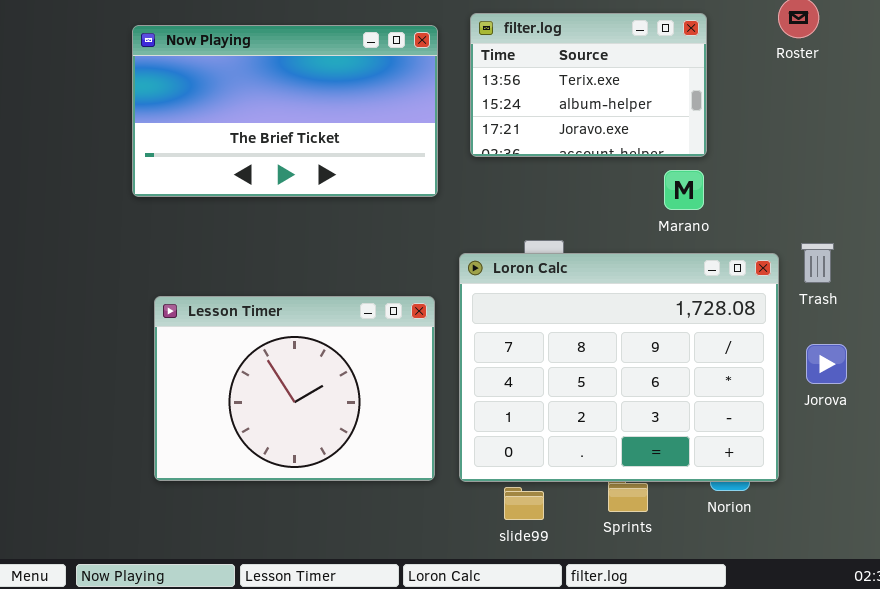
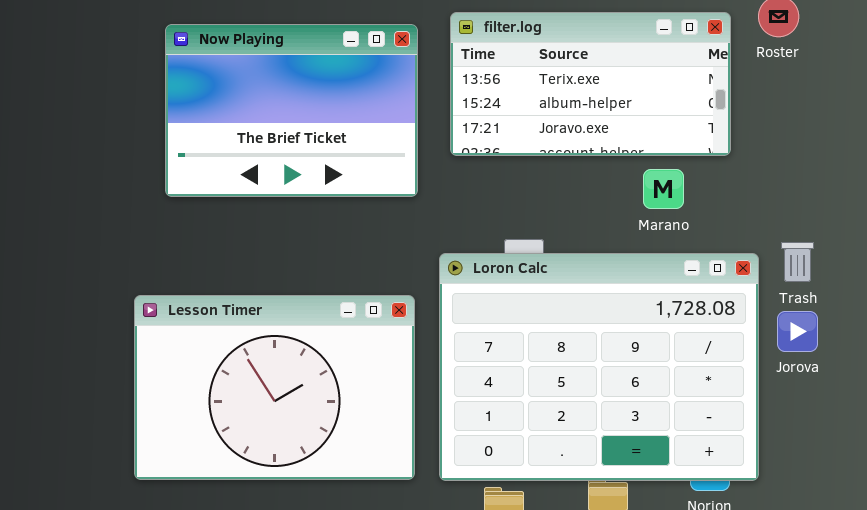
filter.log: [470,13,707,157] -> [450,12,731,156], resized
Now Playing: [132,25,438,197] -> [165,24,418,197], resized
Jorova: [806,344,847,384] -> [777,311,818,352], moved

